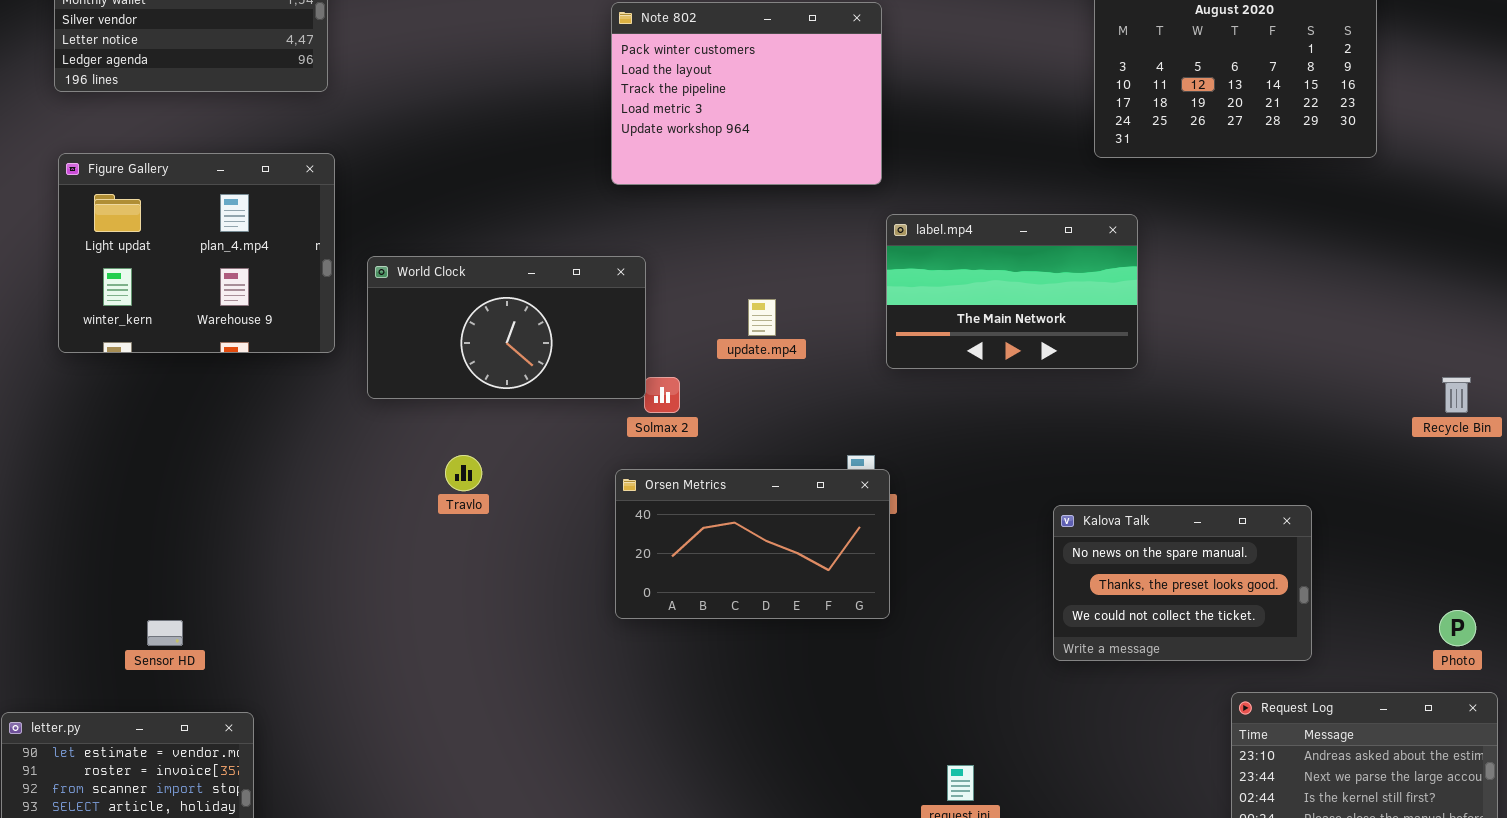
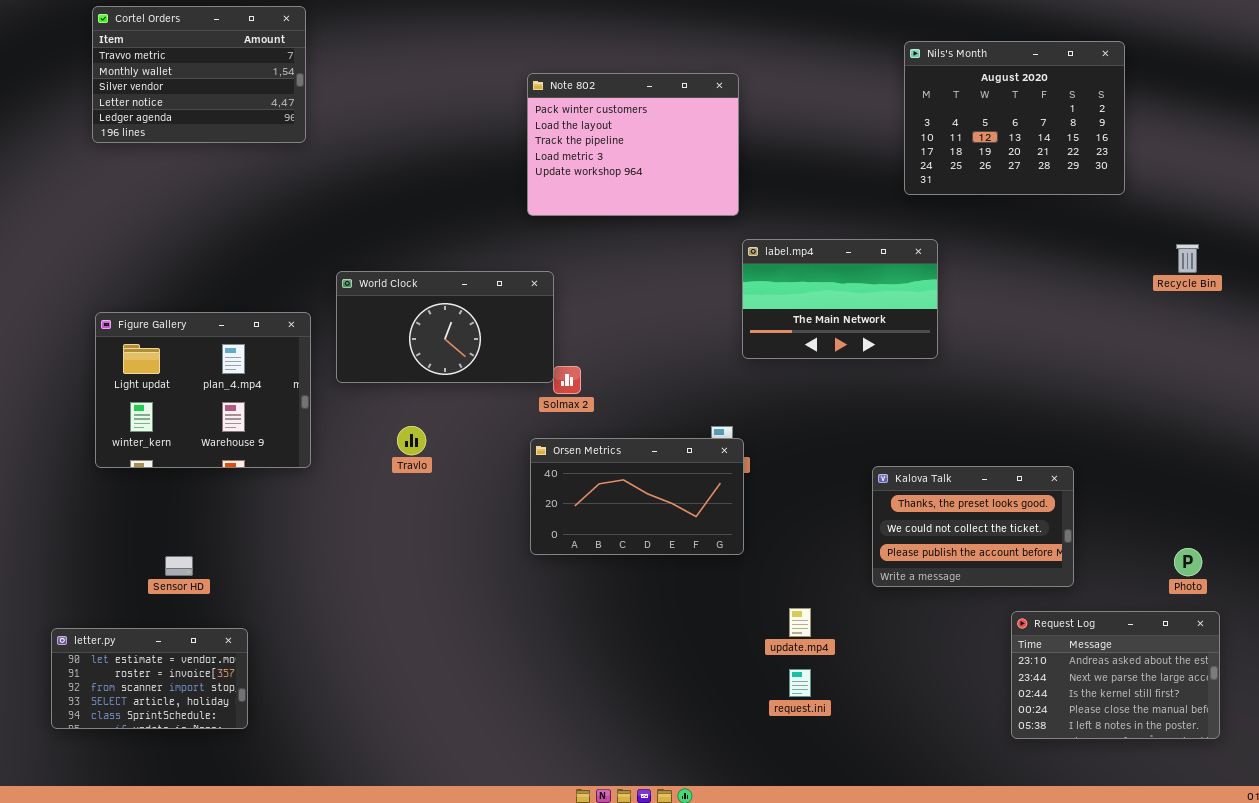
Figure Gallery: [58,153,335,353] -> [95,312,311,468], moved
update.mp4: [748,299,776,336] -> [789,608,811,637], moved
Recycle Bin: [1442,377,1471,413] -> [1176,244,1199,273], moved
Kalova Talk: [1053,505,1312,661] -> [872,466,1074,587], scrolled down 1 row

